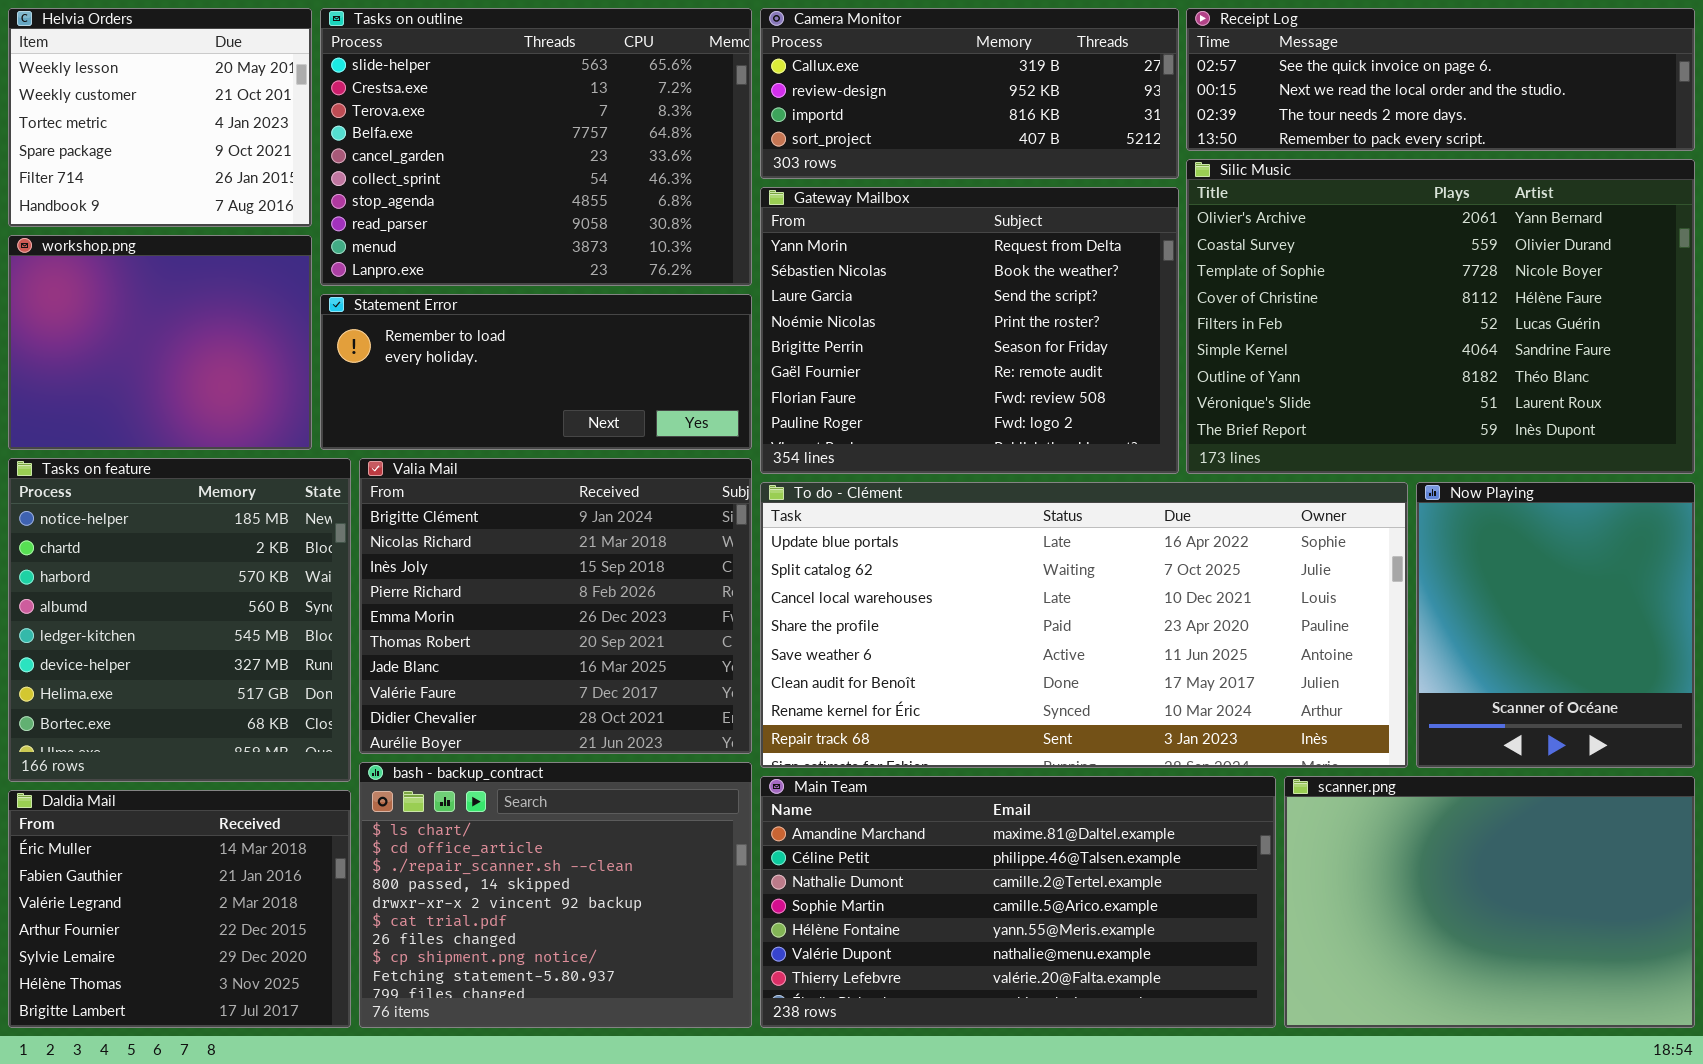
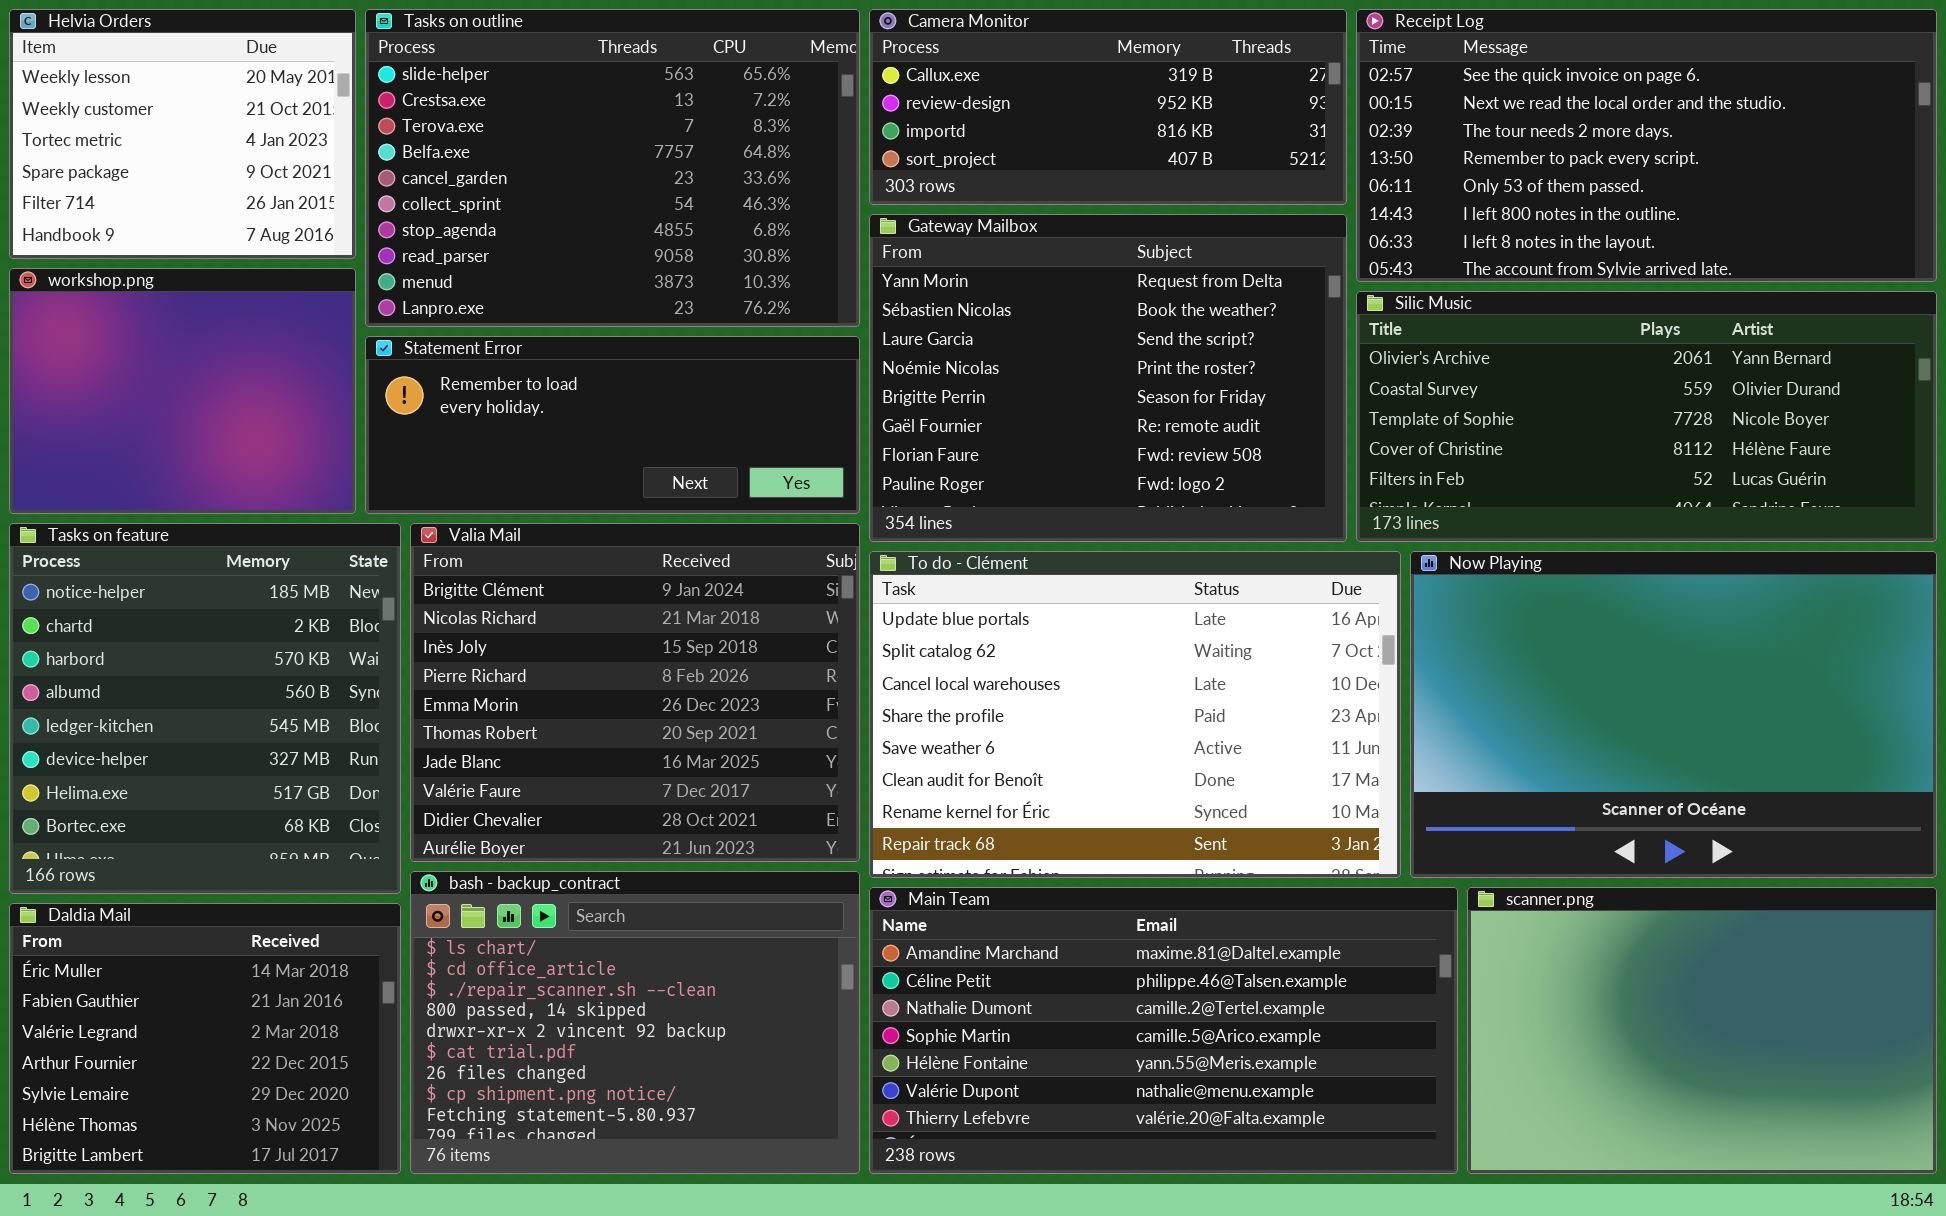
Receipt Log: [1186,8,1695,151] -> [1356,9,1937,282], resized
Silic Music: [1186,159,1695,474] -> [1356,291,1937,542], resized
To do - Clément: [760,482,1408,768] -> [869,551,1401,878], resized
Now Playing: [1416,482,1695,768] -> [1410,551,1937,878], resized

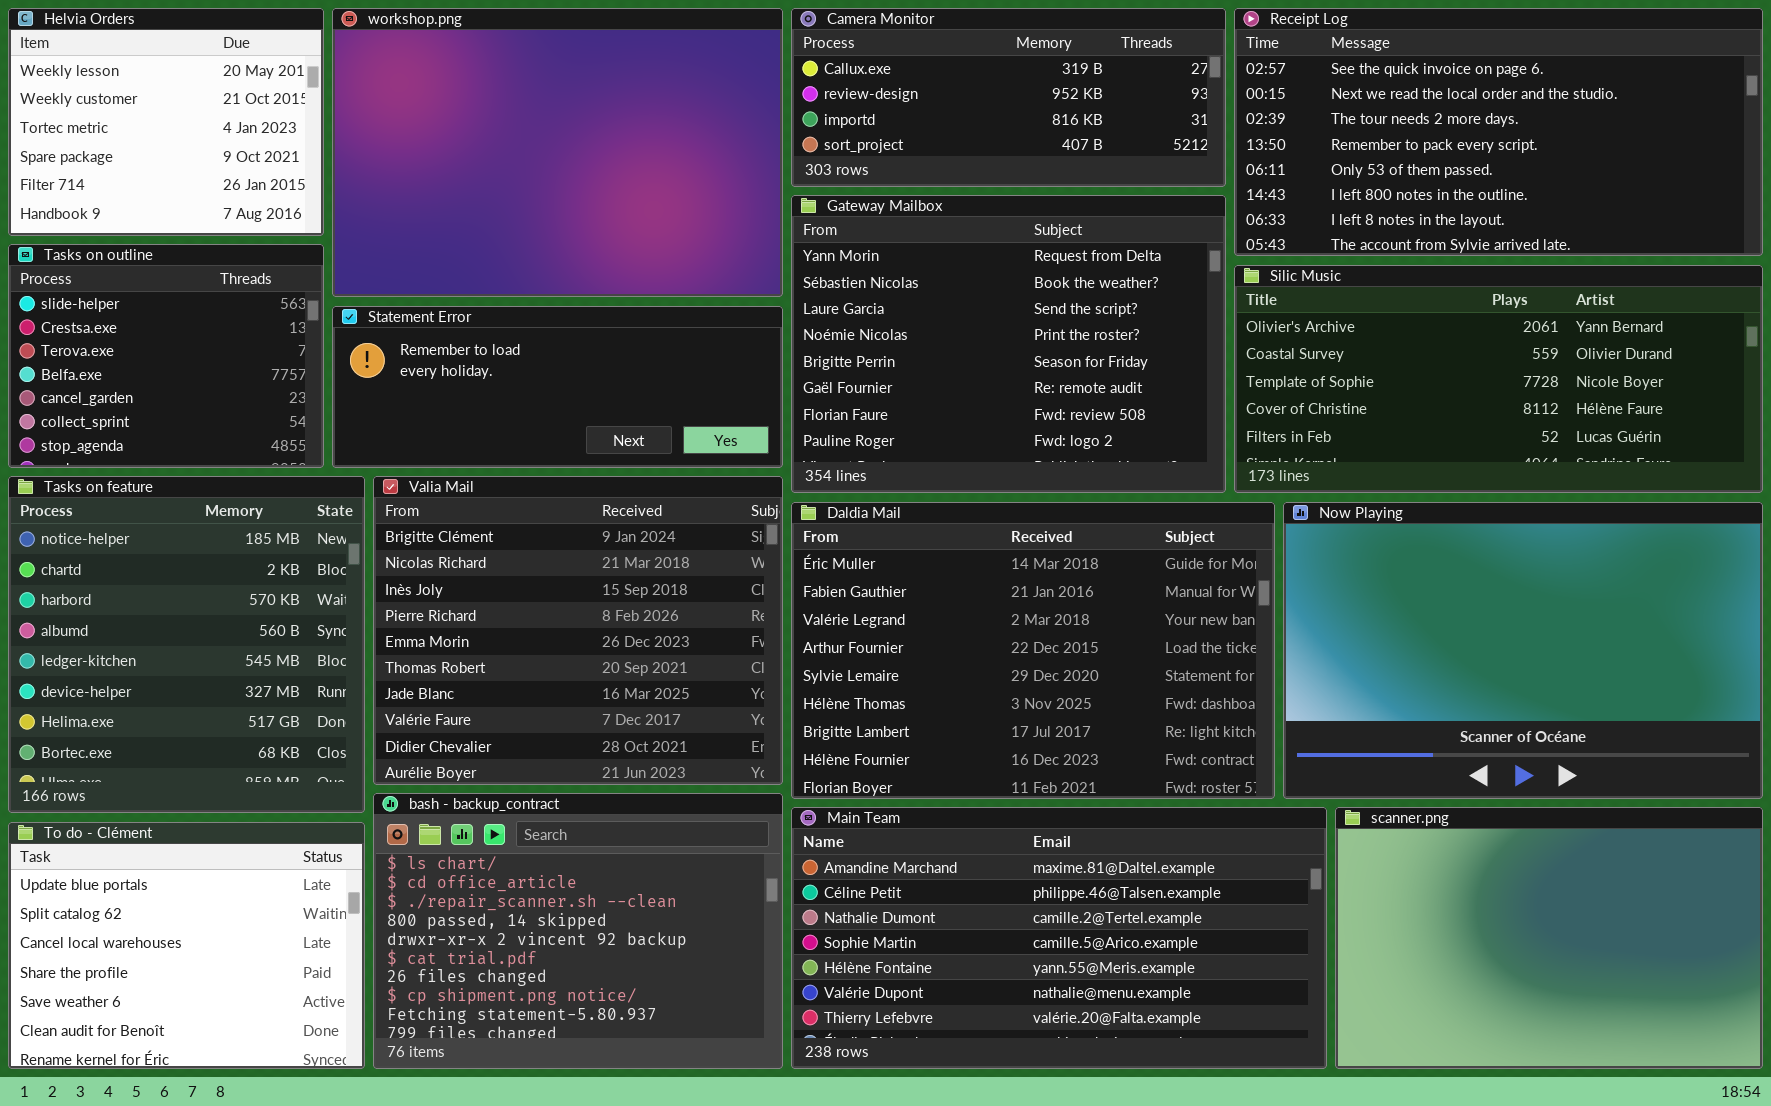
Tasks on outline: [365,9,860,327] -> [8,244,324,468], moved, resized
workshop.png: [9,268,356,514] -> [332,8,783,297], moved, resized
To do - Clément: [869,551,1401,878] -> [8,822,365,1069], moved, resized
Daldia Mail: [9,903,401,1174] -> [791,502,1275,799], moved, resized

